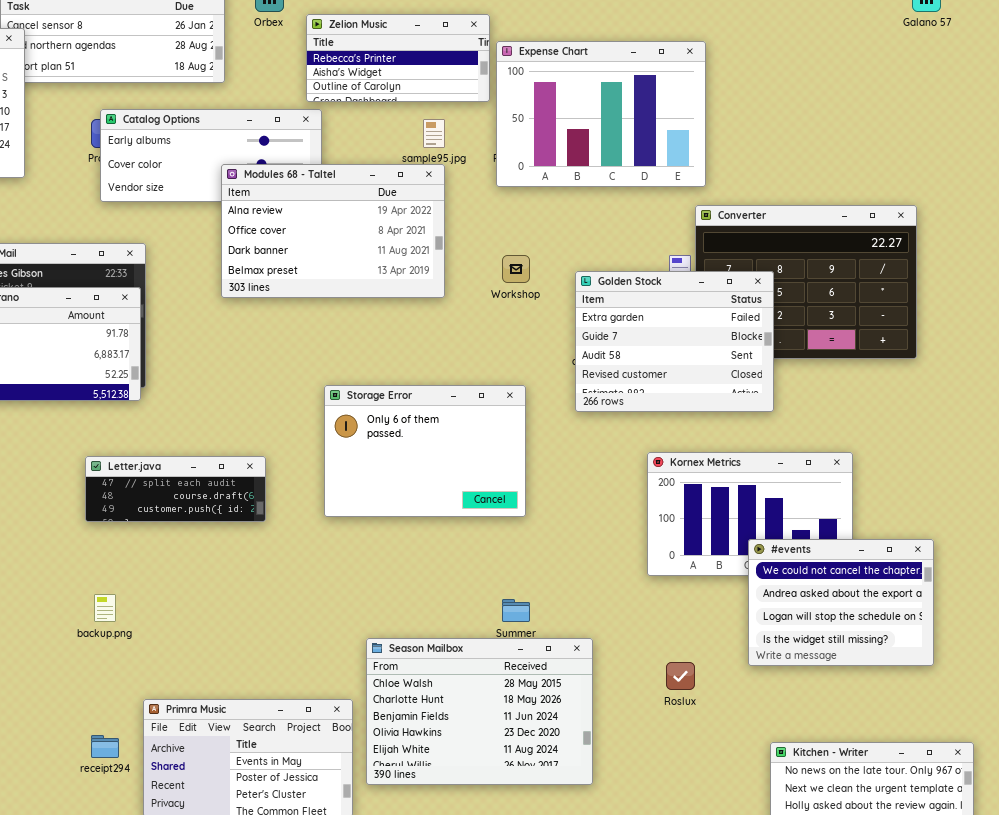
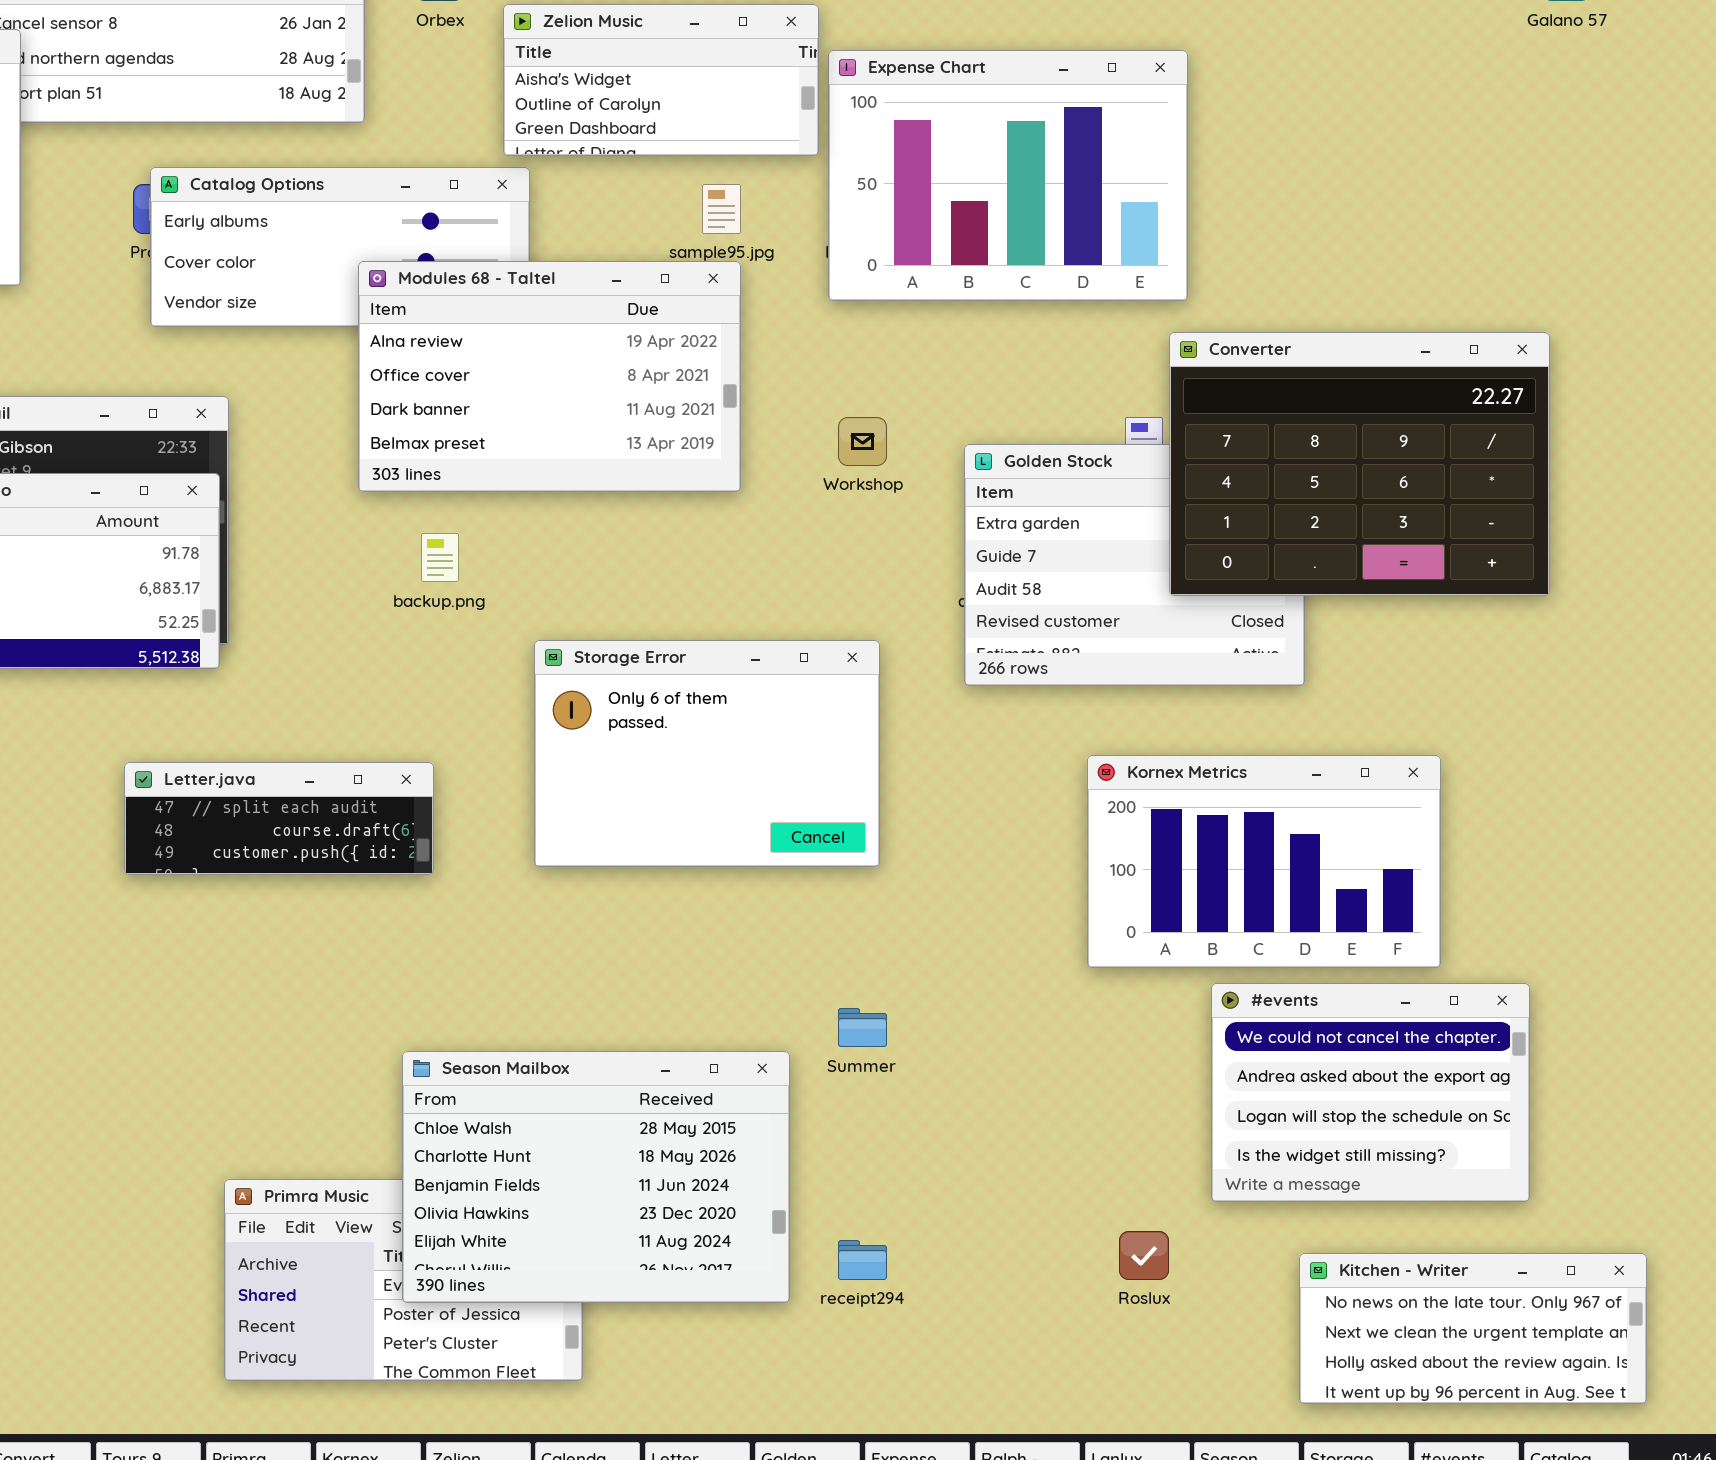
Zelion Music: [306,14,490,102] -> [503,4,819,156], scrolled down 1 row
Converter: [695,205,917,359] -> [1169,332,1550,596], raised
#events: [748,539,934,666] -> [1211,983,1530,1202], moved
backup.png: [94,594,116,622] -> [421,533,459,582], moved
Season Mailbox: [366,638,593,785] -> [402,1051,790,1303], moved
Roslux: [666,662,695,690] -> [1119,1231,1169,1280], moved
receipt294: [91,735,119,758] -> [838,1240,887,1280], moved

